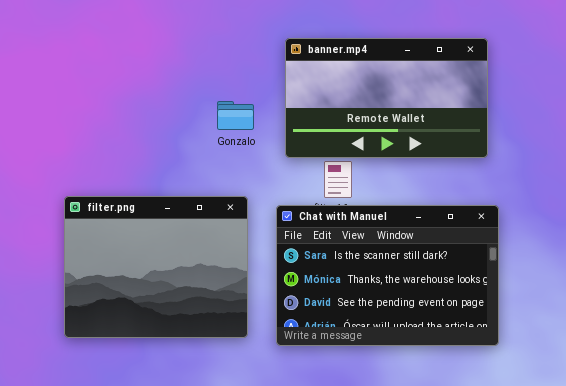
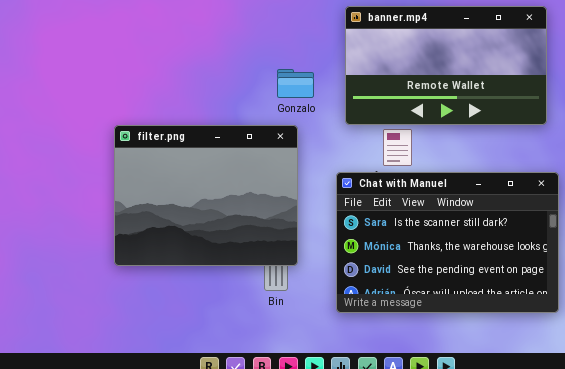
filter.png: [64,196,248,338] -> [114,125,298,266], moved

